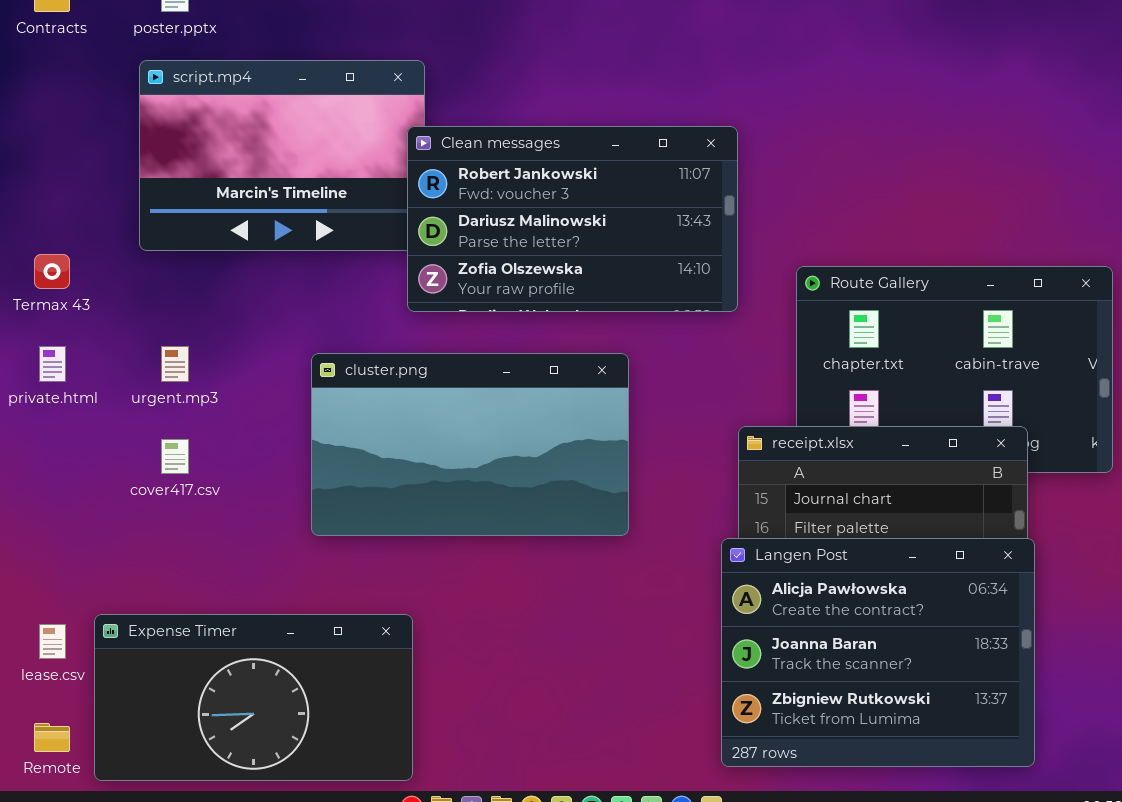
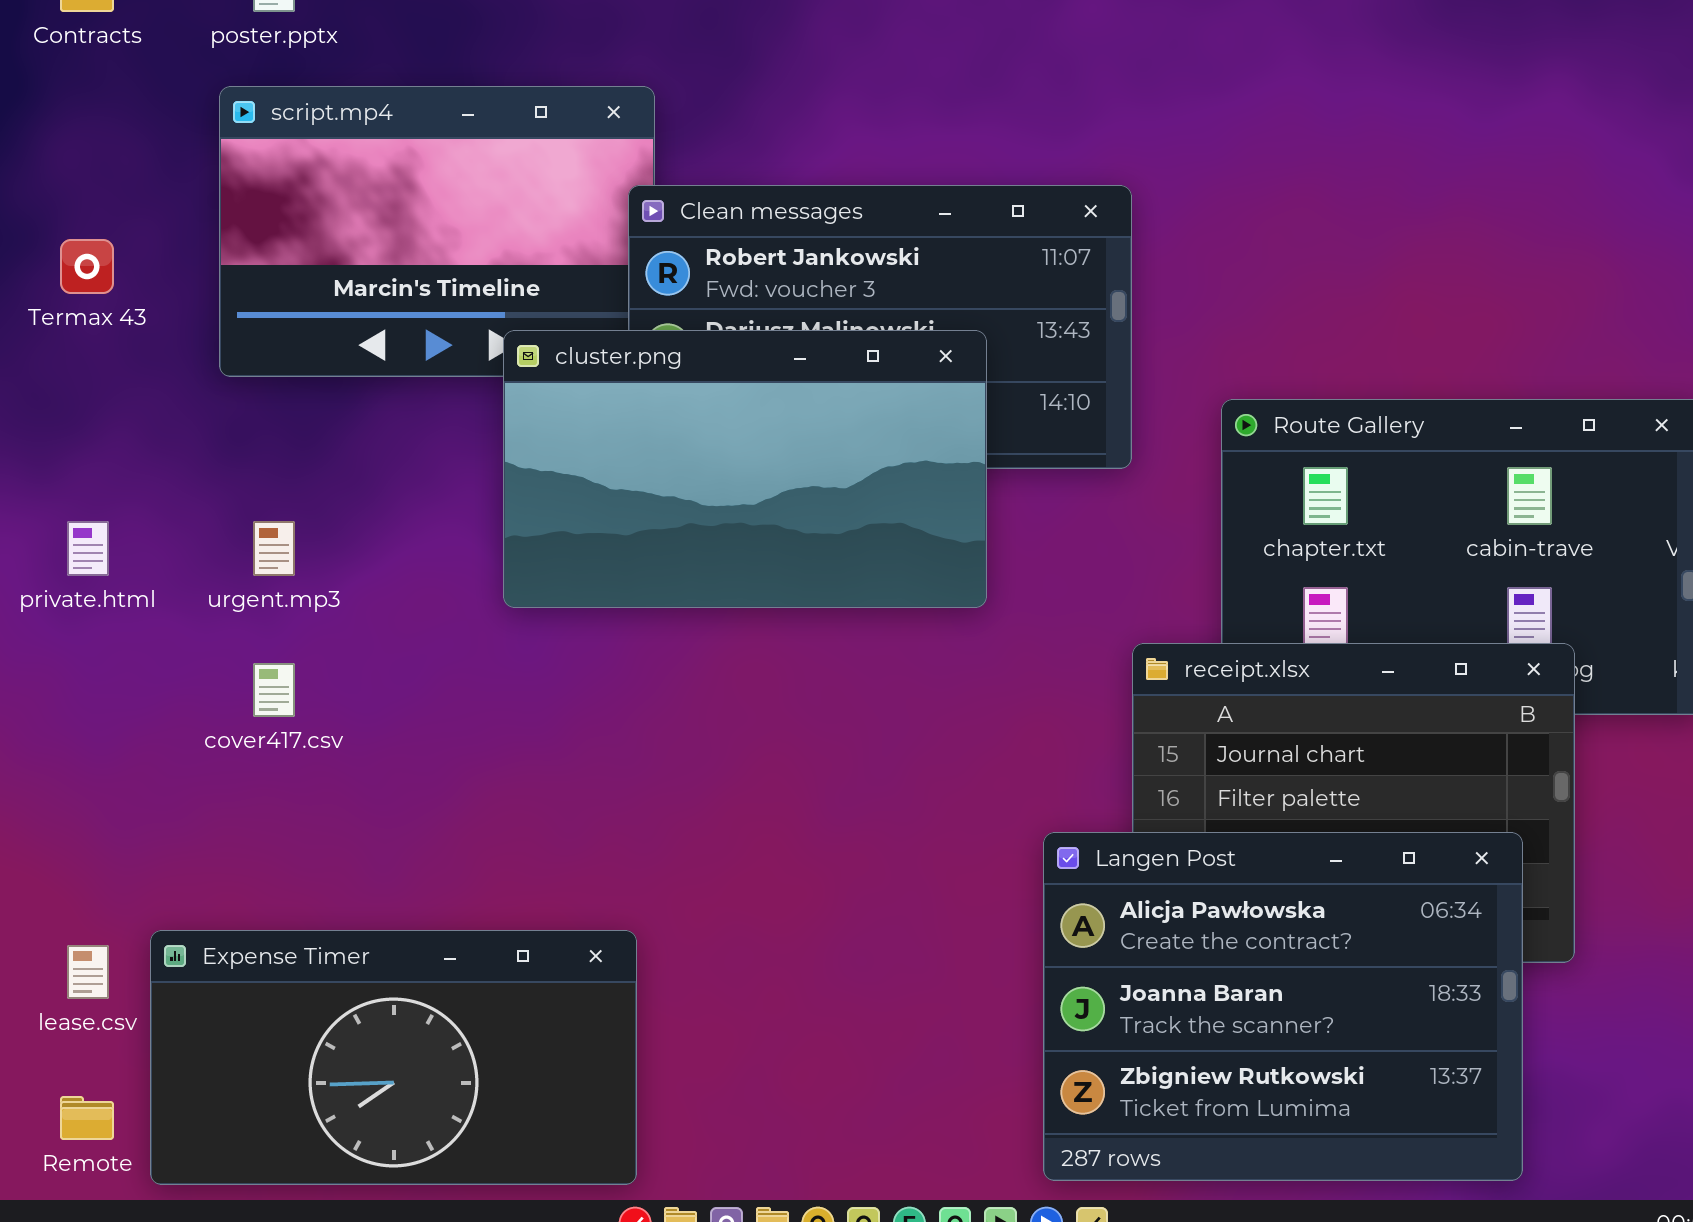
Termax 43: [34,254,70,289] -> [60,239,114,294], moved
cluster.png: [311,353,629,536] -> [503,330,987,608], moved
Langen Post: [721,538,1035,767] -> [1043,832,1523,1181], moved

